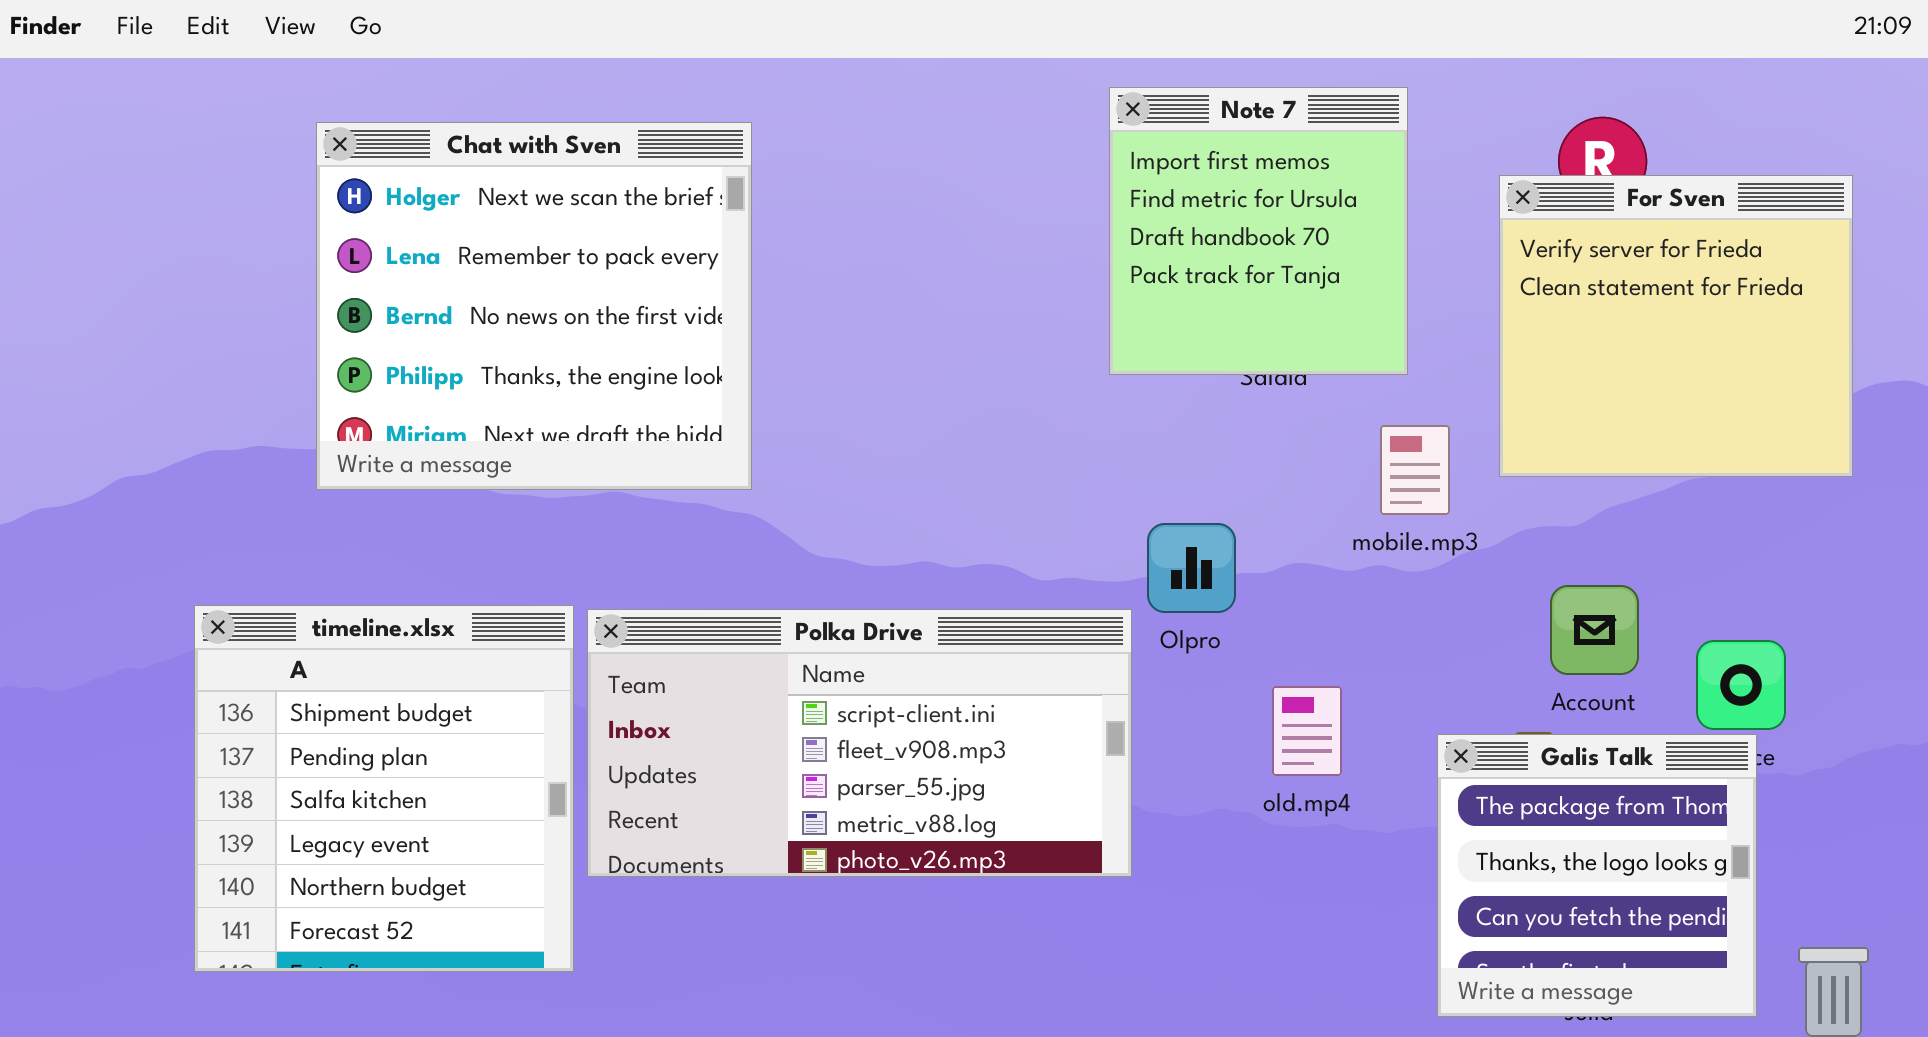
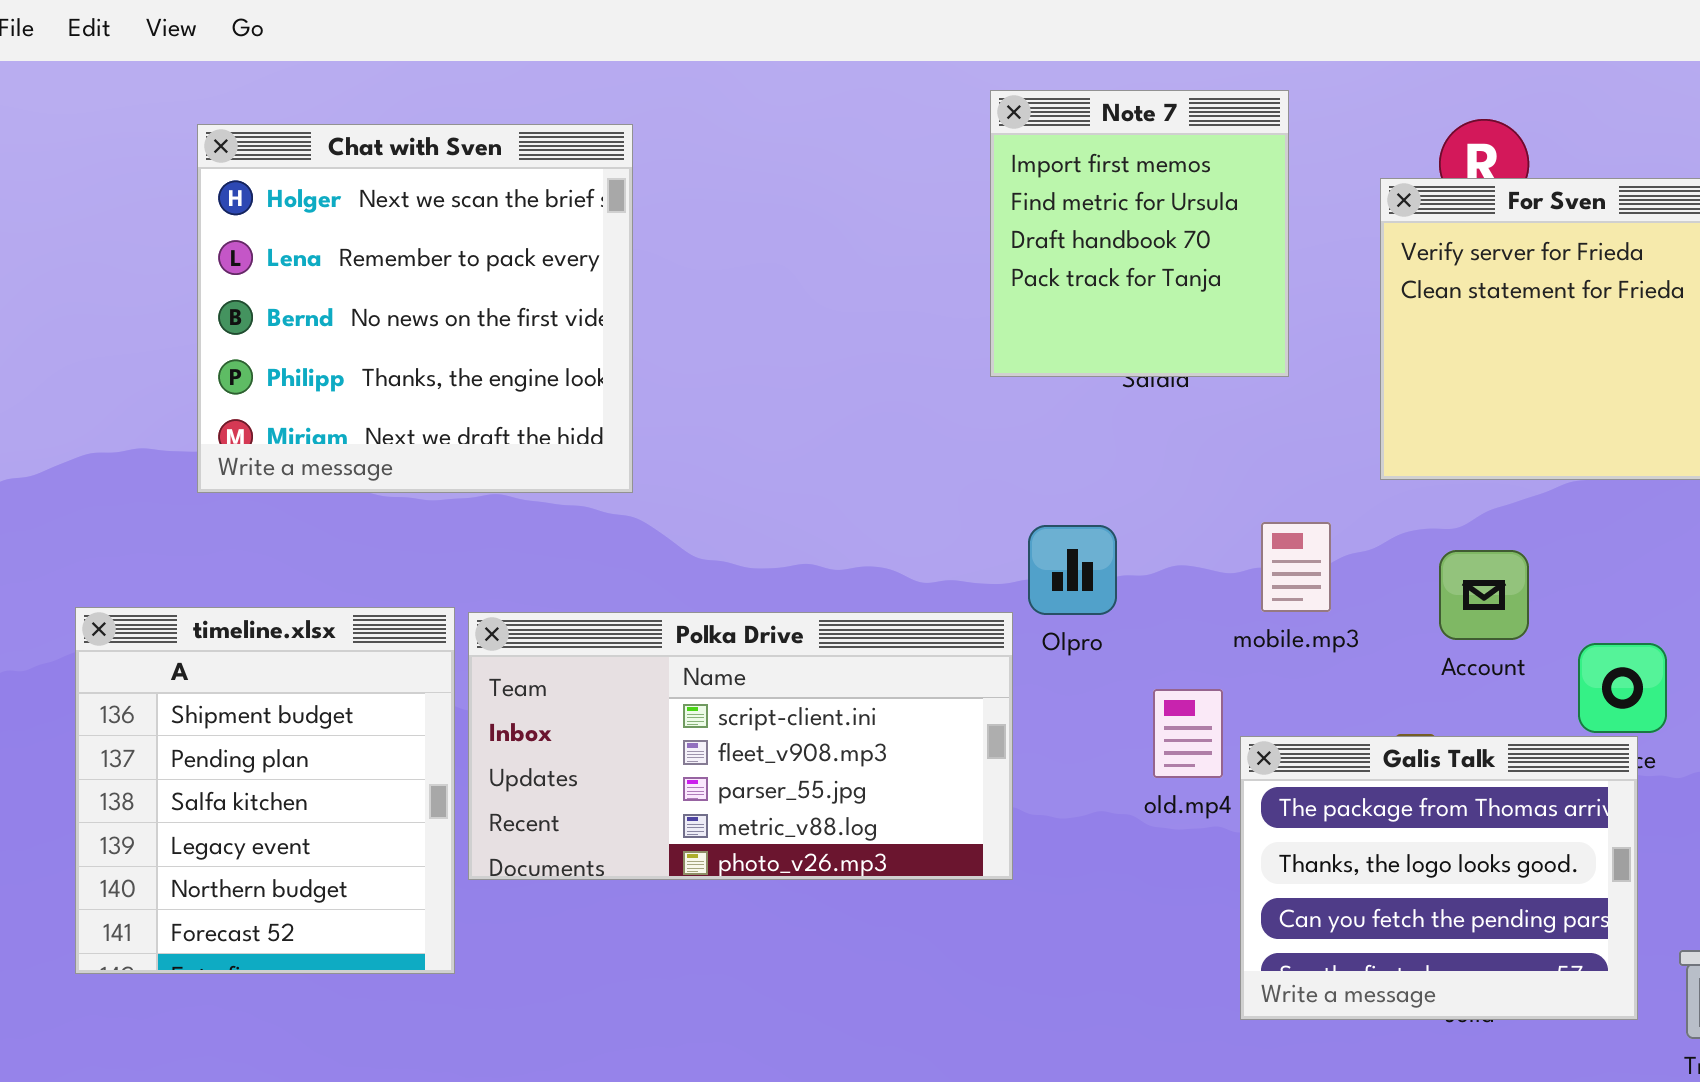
mobile.mp3: [1380,425,1450,515] -> [1261,522,1331,612], moved
Account: [1550,585,1639,675] -> [1439,550,1529,640], moved
Galis Talk: [1437,734,1757,1017] -> [1240,736,1638,1020], resized

